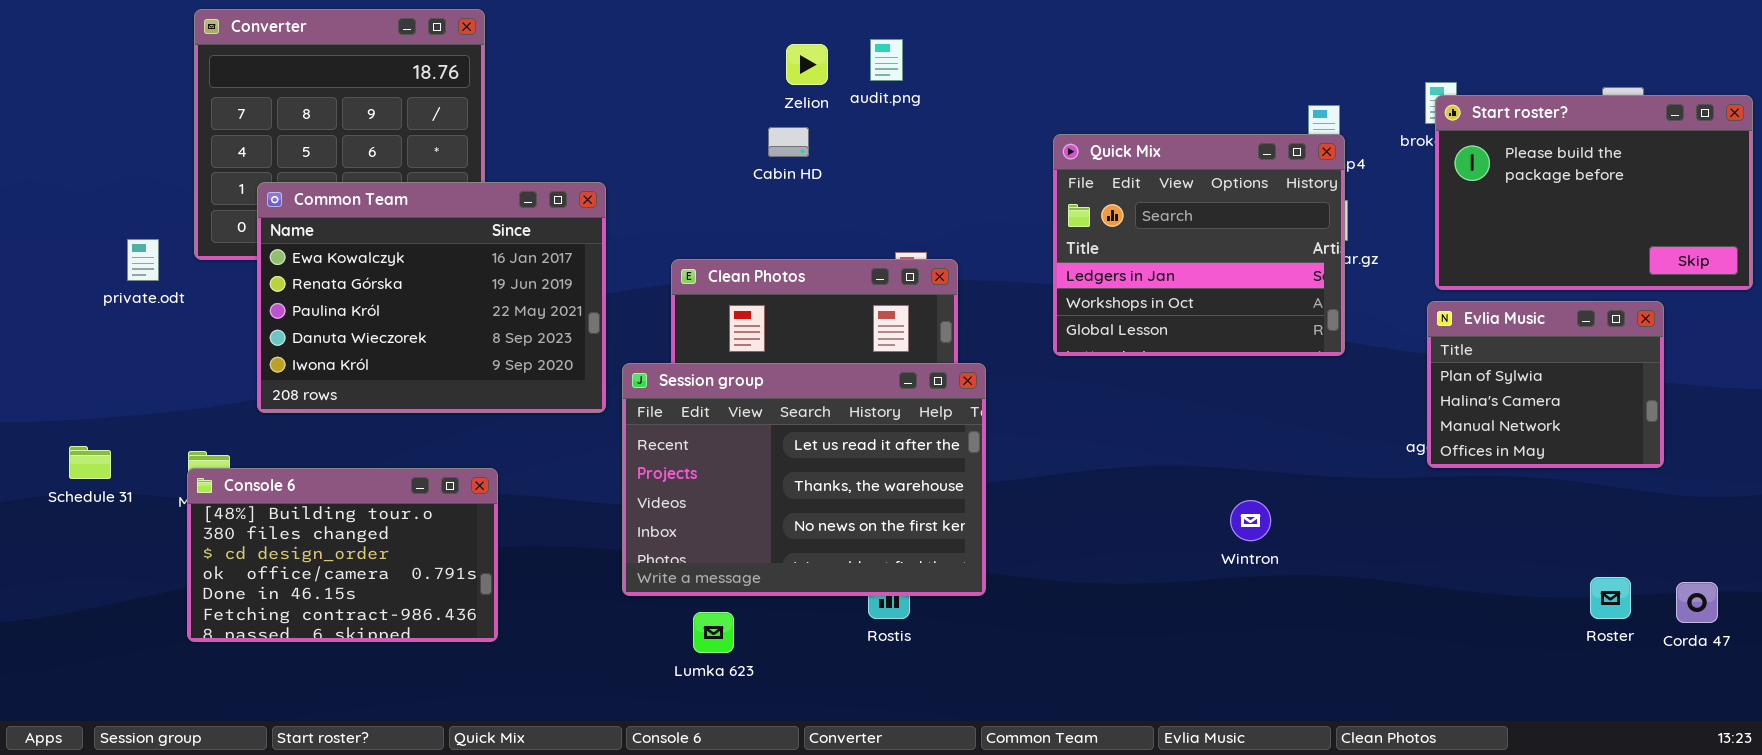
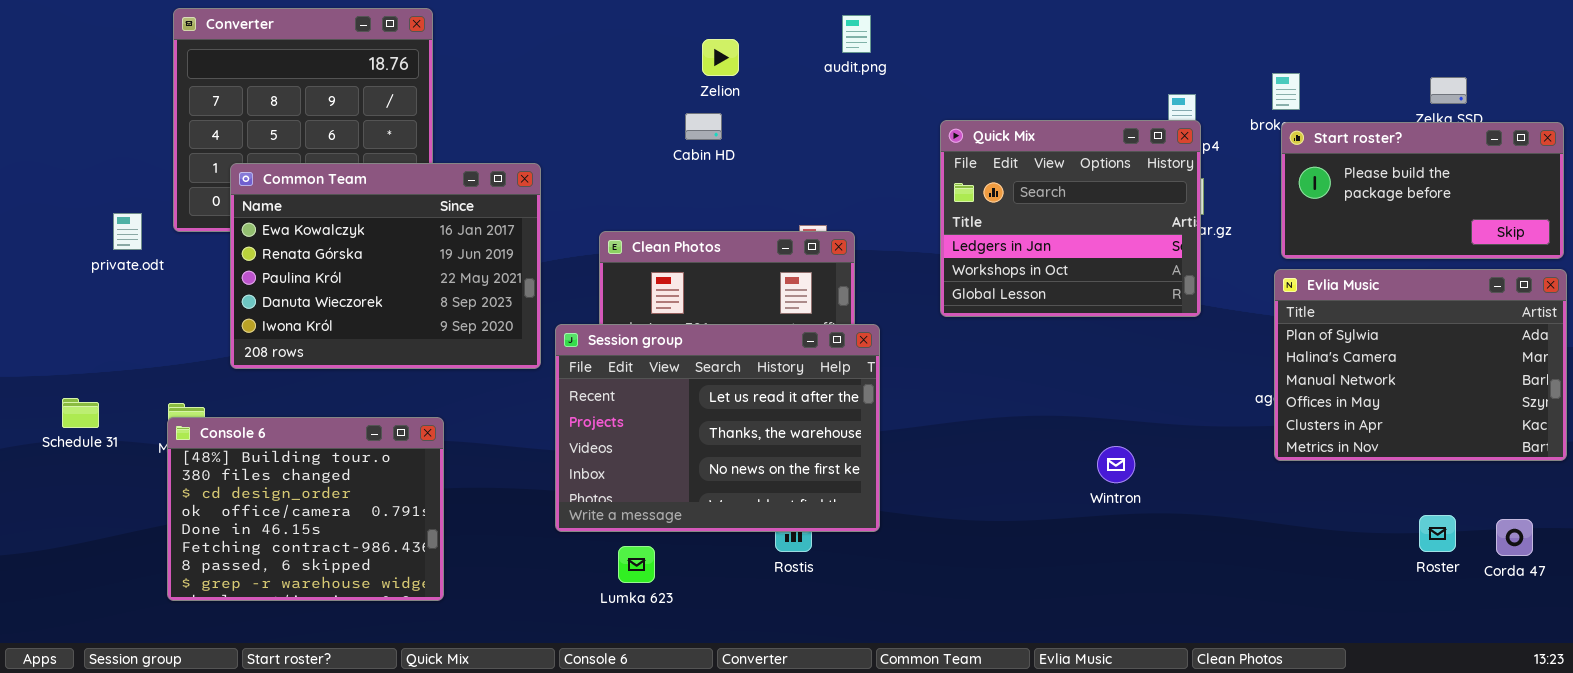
audit.png: [870,39,903,81] -> [842,15,871,53], moved
Start roster?: [1435,95,1753,290] -> [1281,122,1564,259], resized
Evlia Music: [1427,301,1664,468] -> [1274,269,1567,461], resized
Console 6: [187,468,498,642] -> [167,417,444,601], resized

